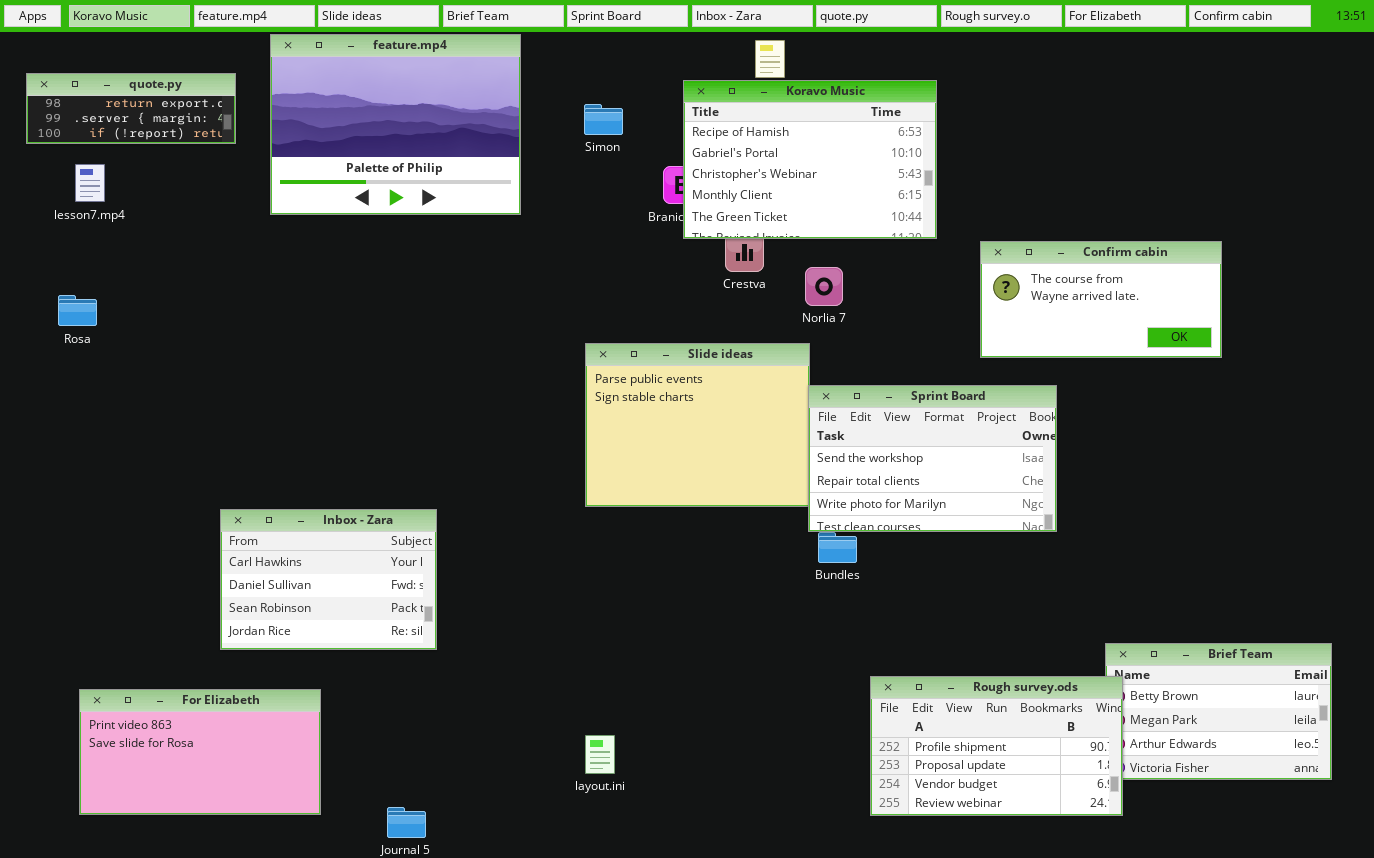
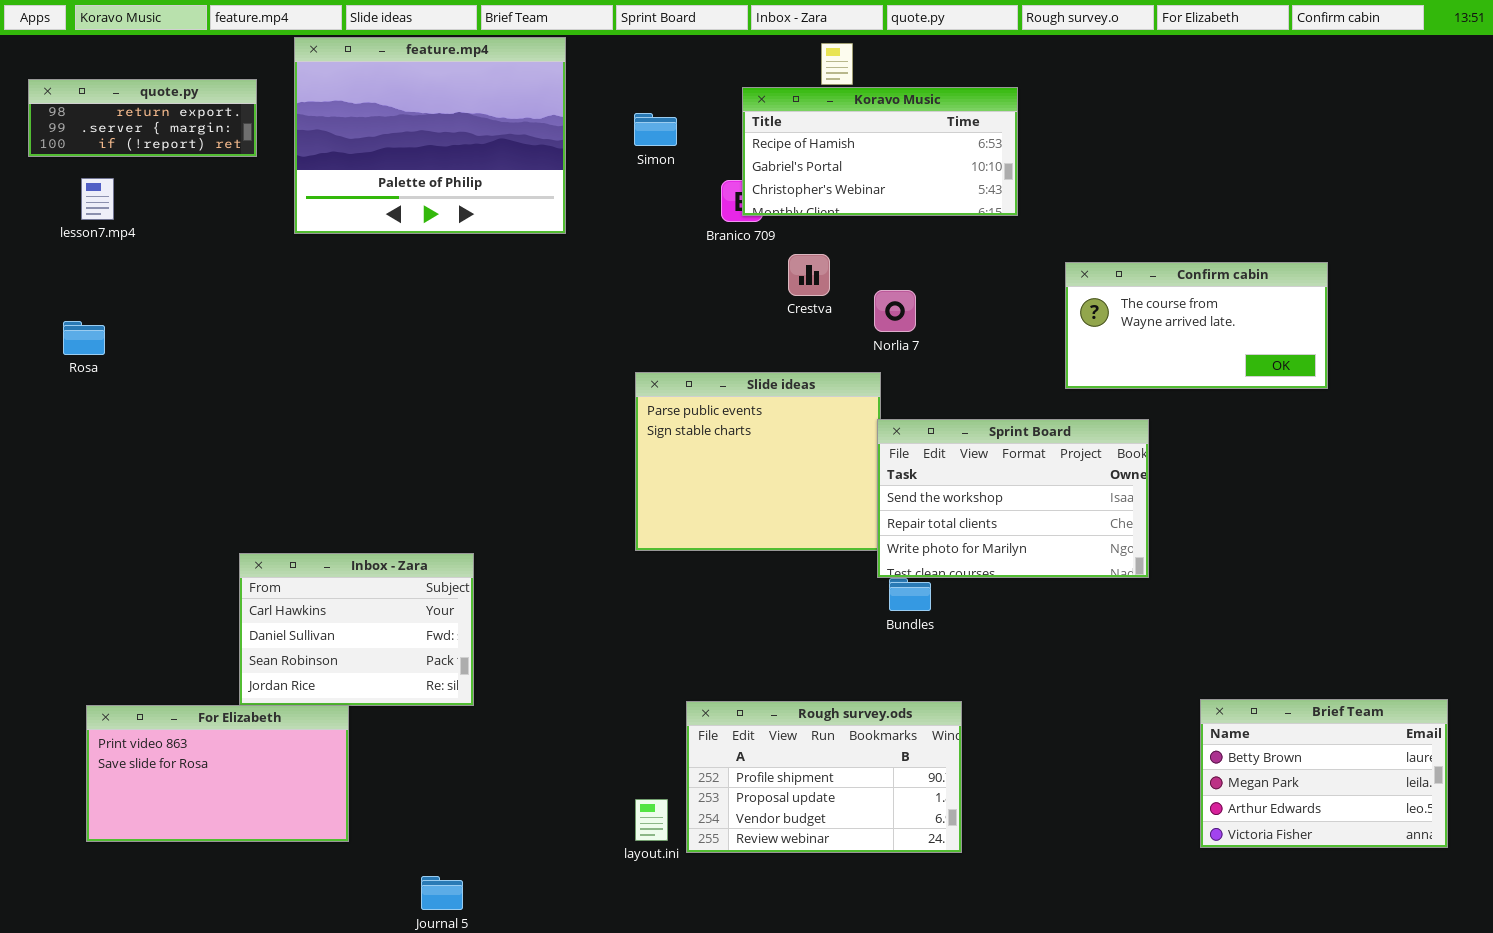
Koravo Music: [683,80,937,239] -> [742,87,1018,216], resized
Rough survey.ods: [870,676,1123,816] -> [686,701,962,853], moved
For Elizabeth: [79,689,321,815] -> [86,705,349,842], moved

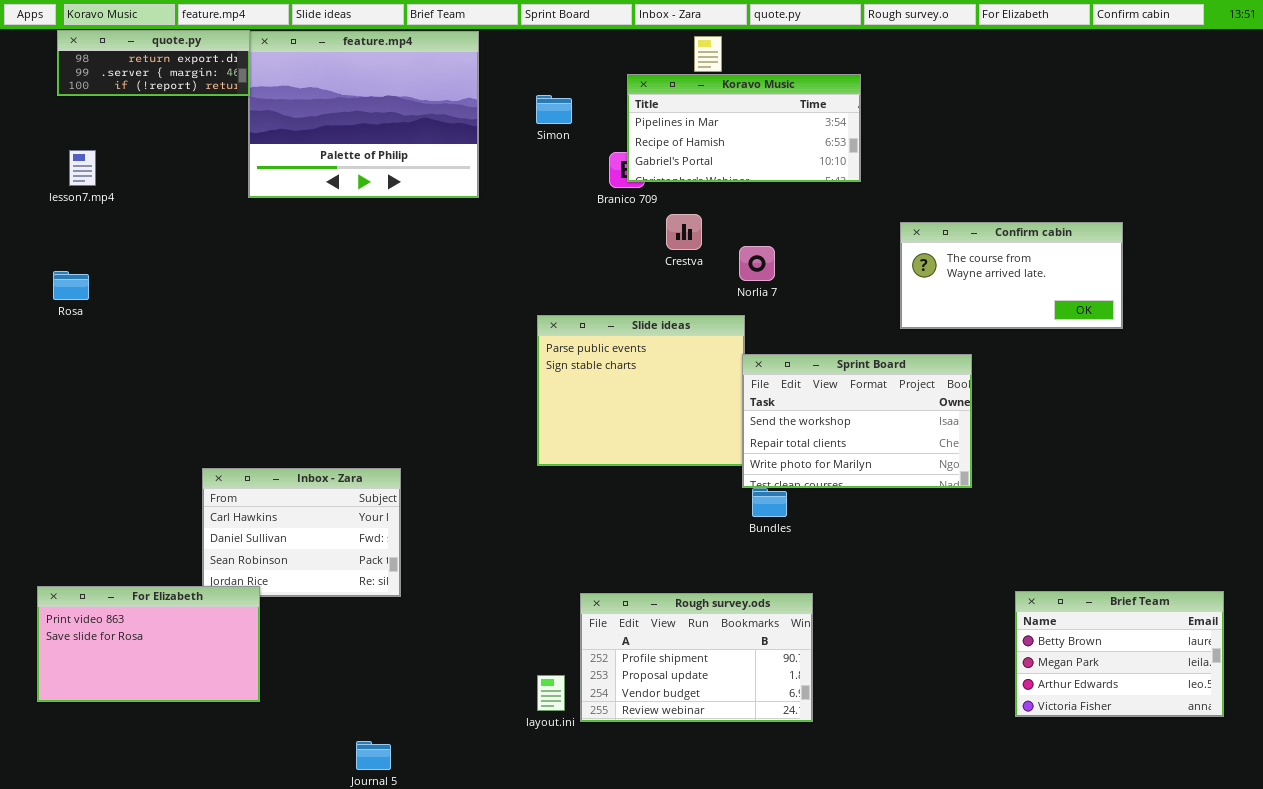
quote.py: [28,79,257,157] -> [57,30,250,96], moved
Koravo Music: [742,87,1018,216] -> [627,74,861,182], scrolled up 1 row
For Elizabeth: [86,705,349,842] -> [37,586,260,702], moved

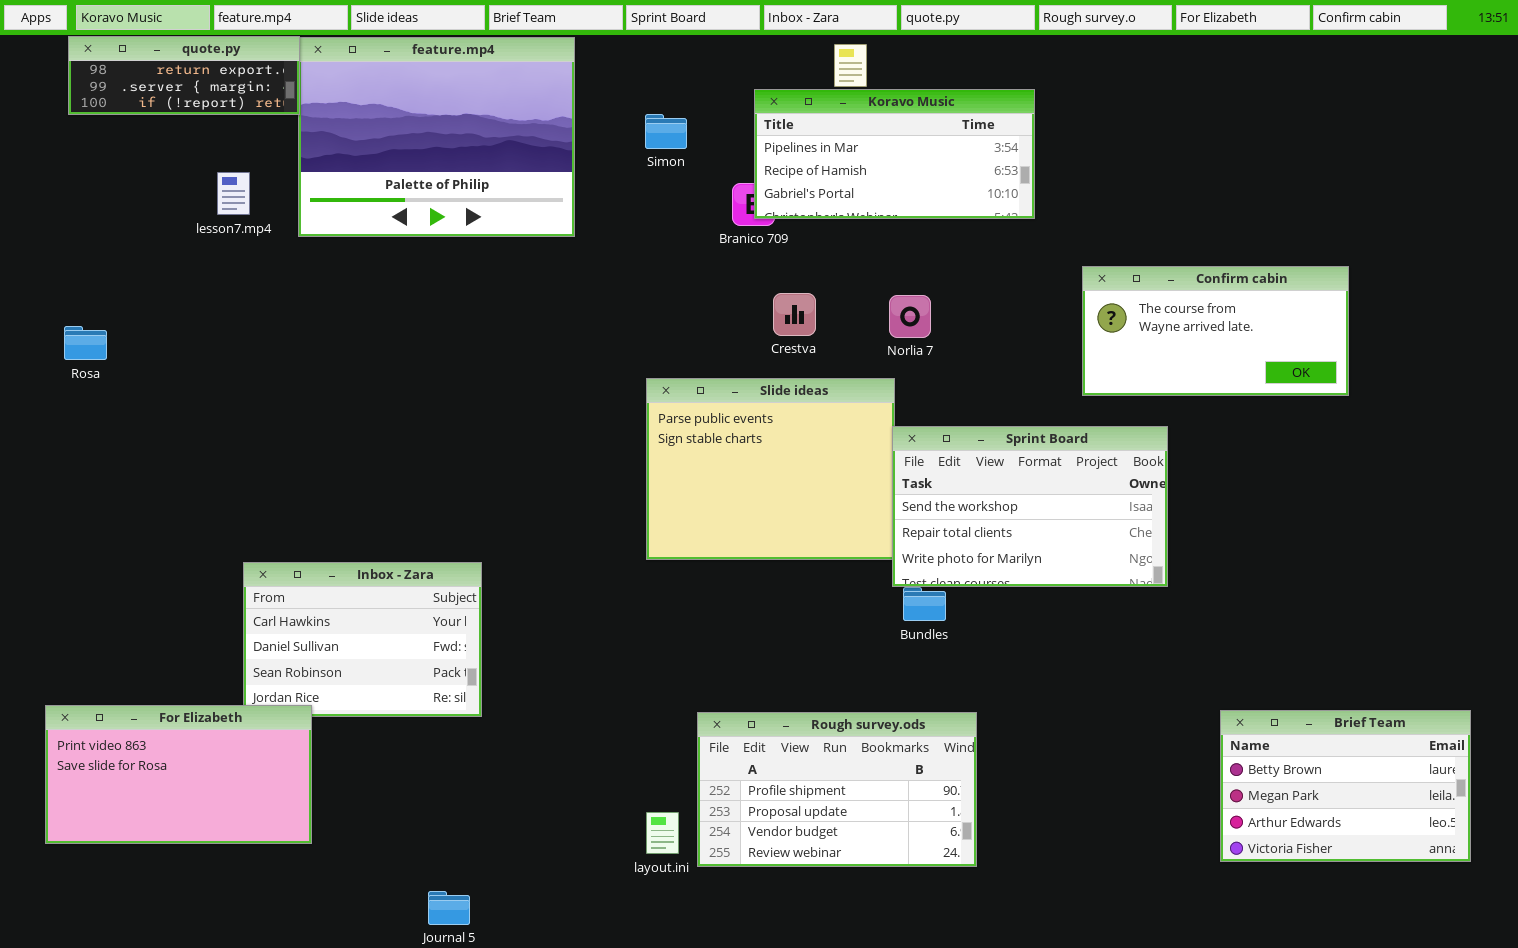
lesson7.mp4: [69,150,96,186] -> [217,172,250,215], moved
Crestva: [666,214,702,250] -> [773,293,816,336], moved

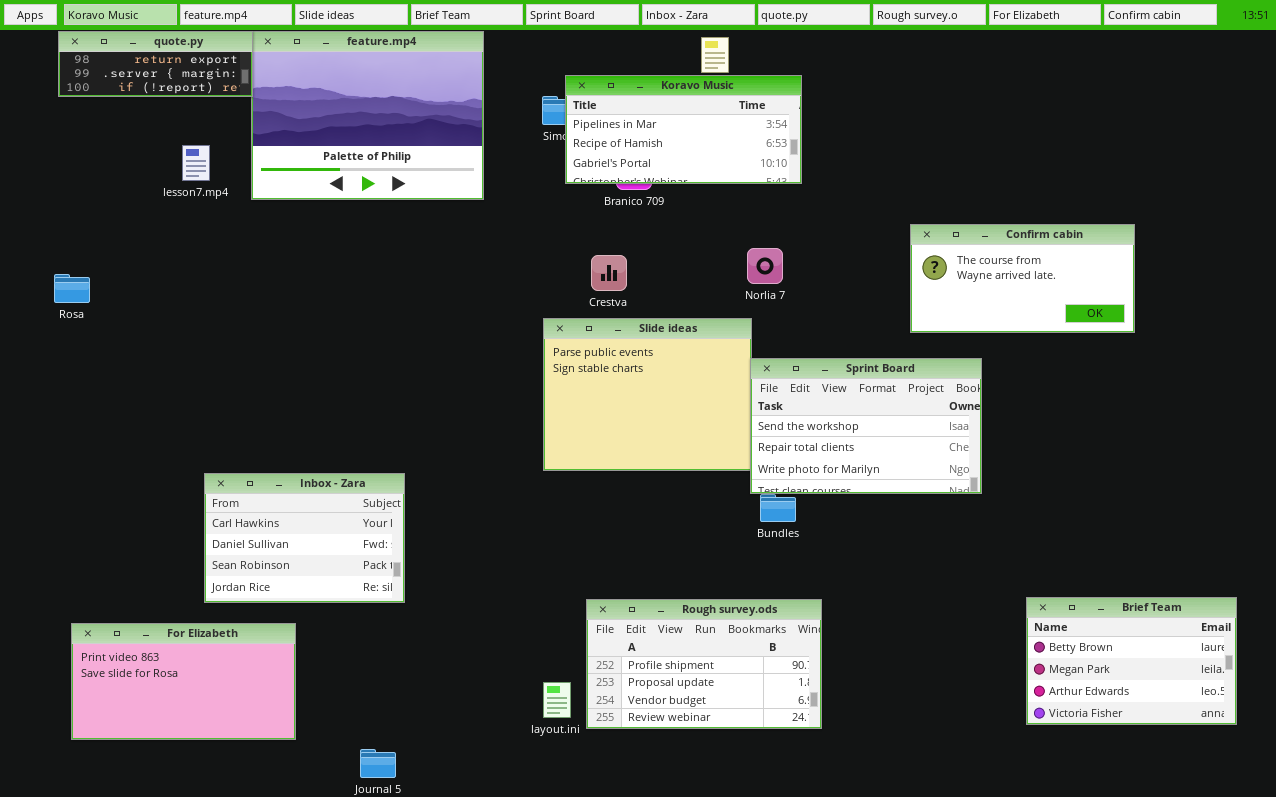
Koravo Music: [754,89,1035,219] -> [565,75,802,184], moved
Crestva: [773,293,816,336] -> [591,255,627,291], moved
For Elizabeth: [45,705,312,844] -> [71,623,296,740], moved

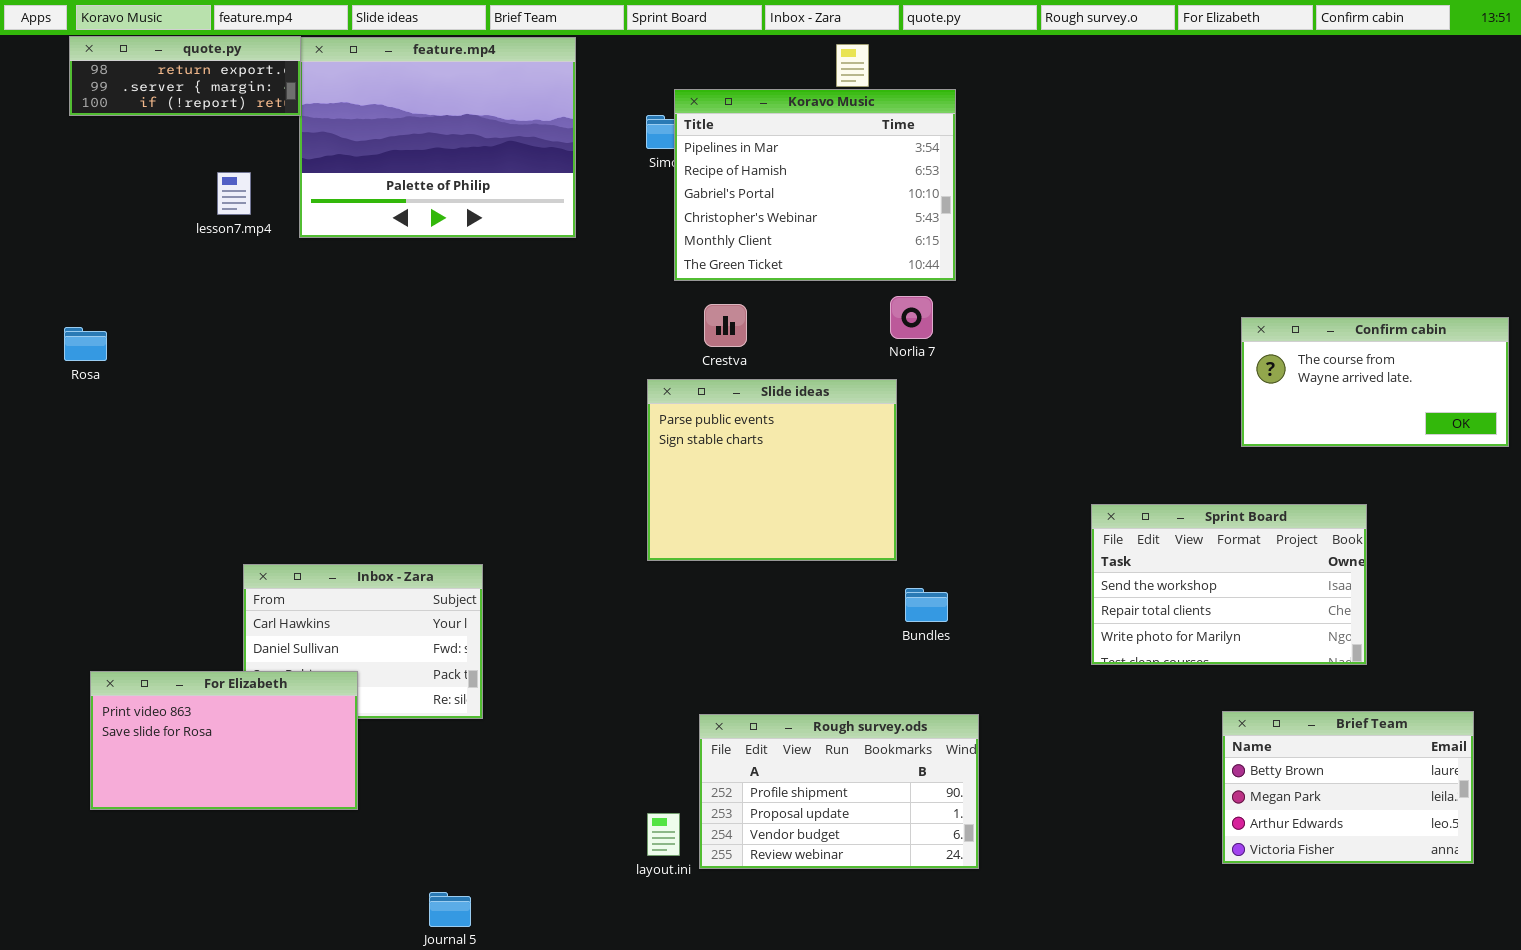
Koravo Music: [565,75,802,184] -> [674,89,956,281], resized
Confirm cabin: [910,224,1135,333] -> [1241,317,1509,447], moved
Sprint Board: [750,358,982,494] -> [1091,504,1367,665], moved
For Elizabeth: [71,623,296,740] -> [90,671,358,810], moved

